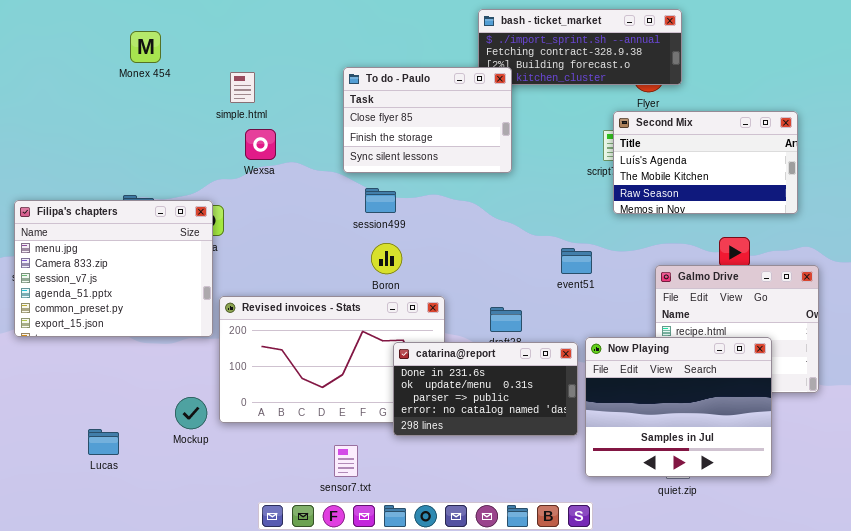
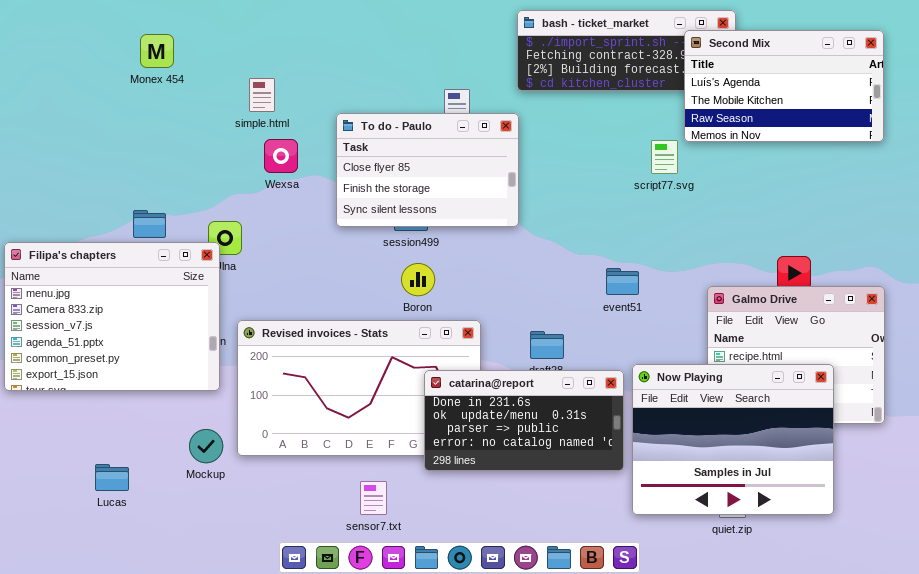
To do - Paulo: [343,67,512,173] -> [336,113,519,227], moved
Second Mix: [613,111,798,214] -> [684,30,884,142], moved
Filipa's chapters: [14,200,213,337] -> [4,242,220,391], moved

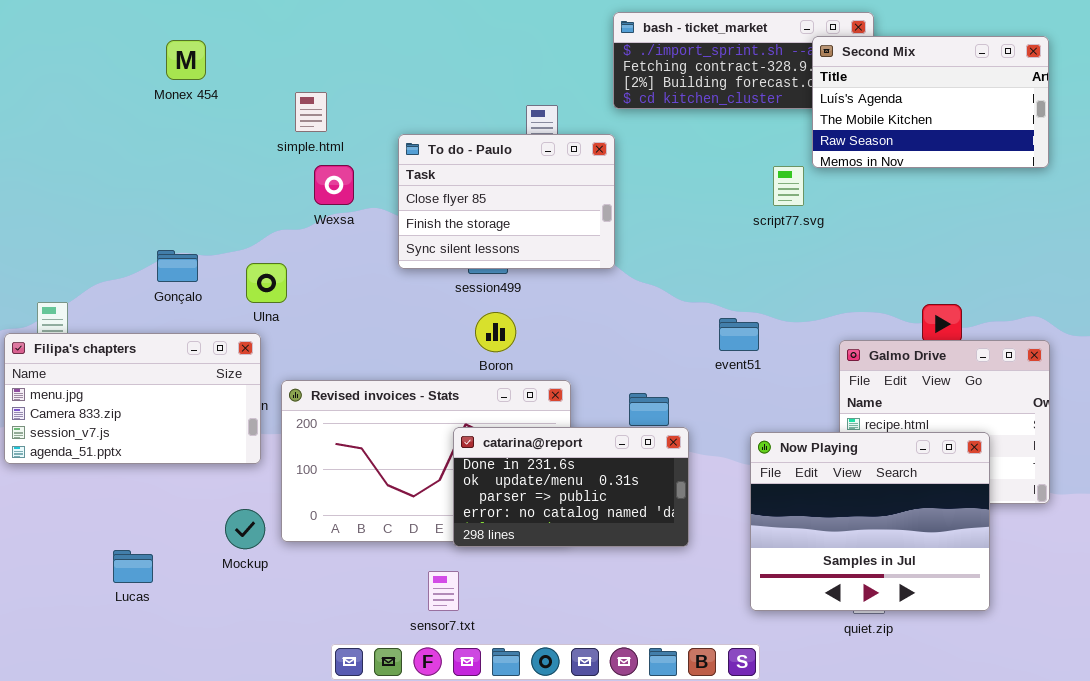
Filipa's chapters: [4,242,220,391] -> [4,333,261,464], resized
catarina@report: [424,370,624,471] -> [453,427,689,547], moved

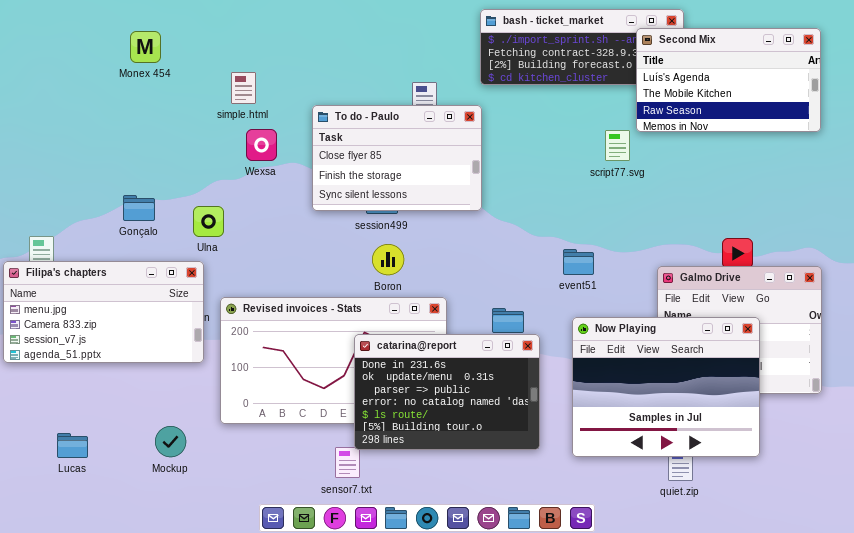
catarina@report: [453,427,689,547] -> [354,334,540,450], resized
Now Playing: [750,432,990,611] -> [572,317,760,457], moved
Mockup: [225,509,265,549] -> [155,426,186,457], moved
Lucas: [113,550,153,583] -> [57,433,88,458], moved

